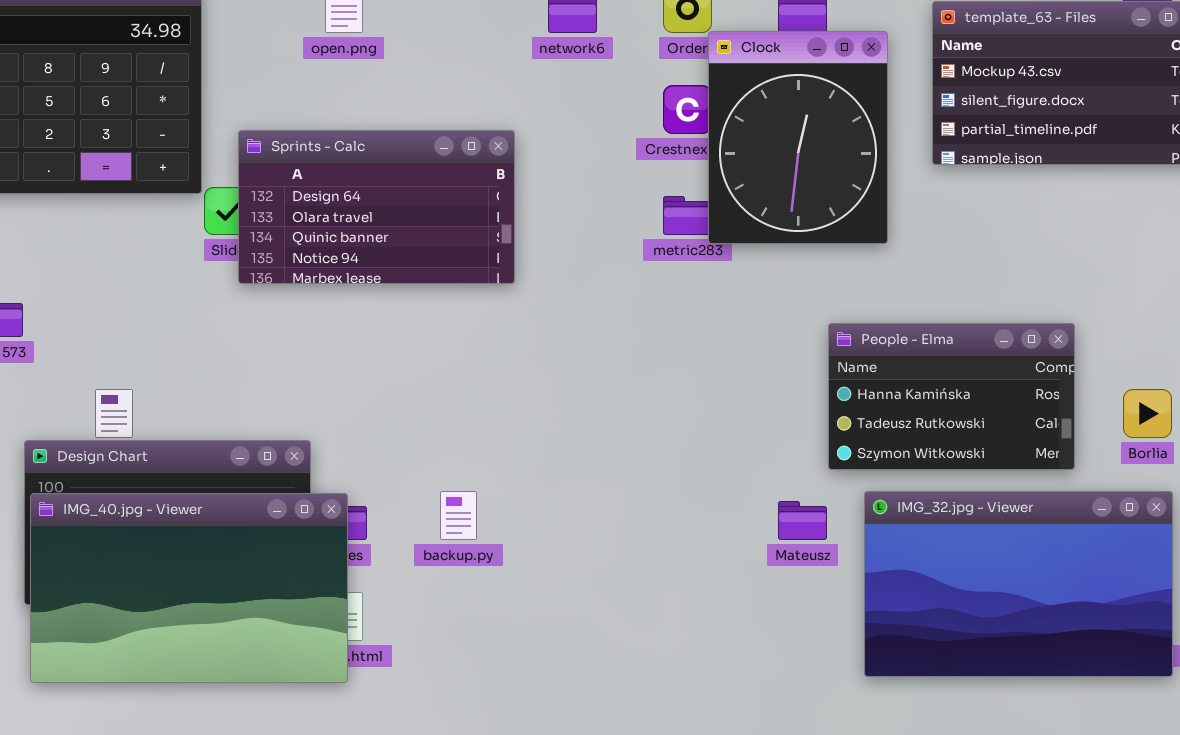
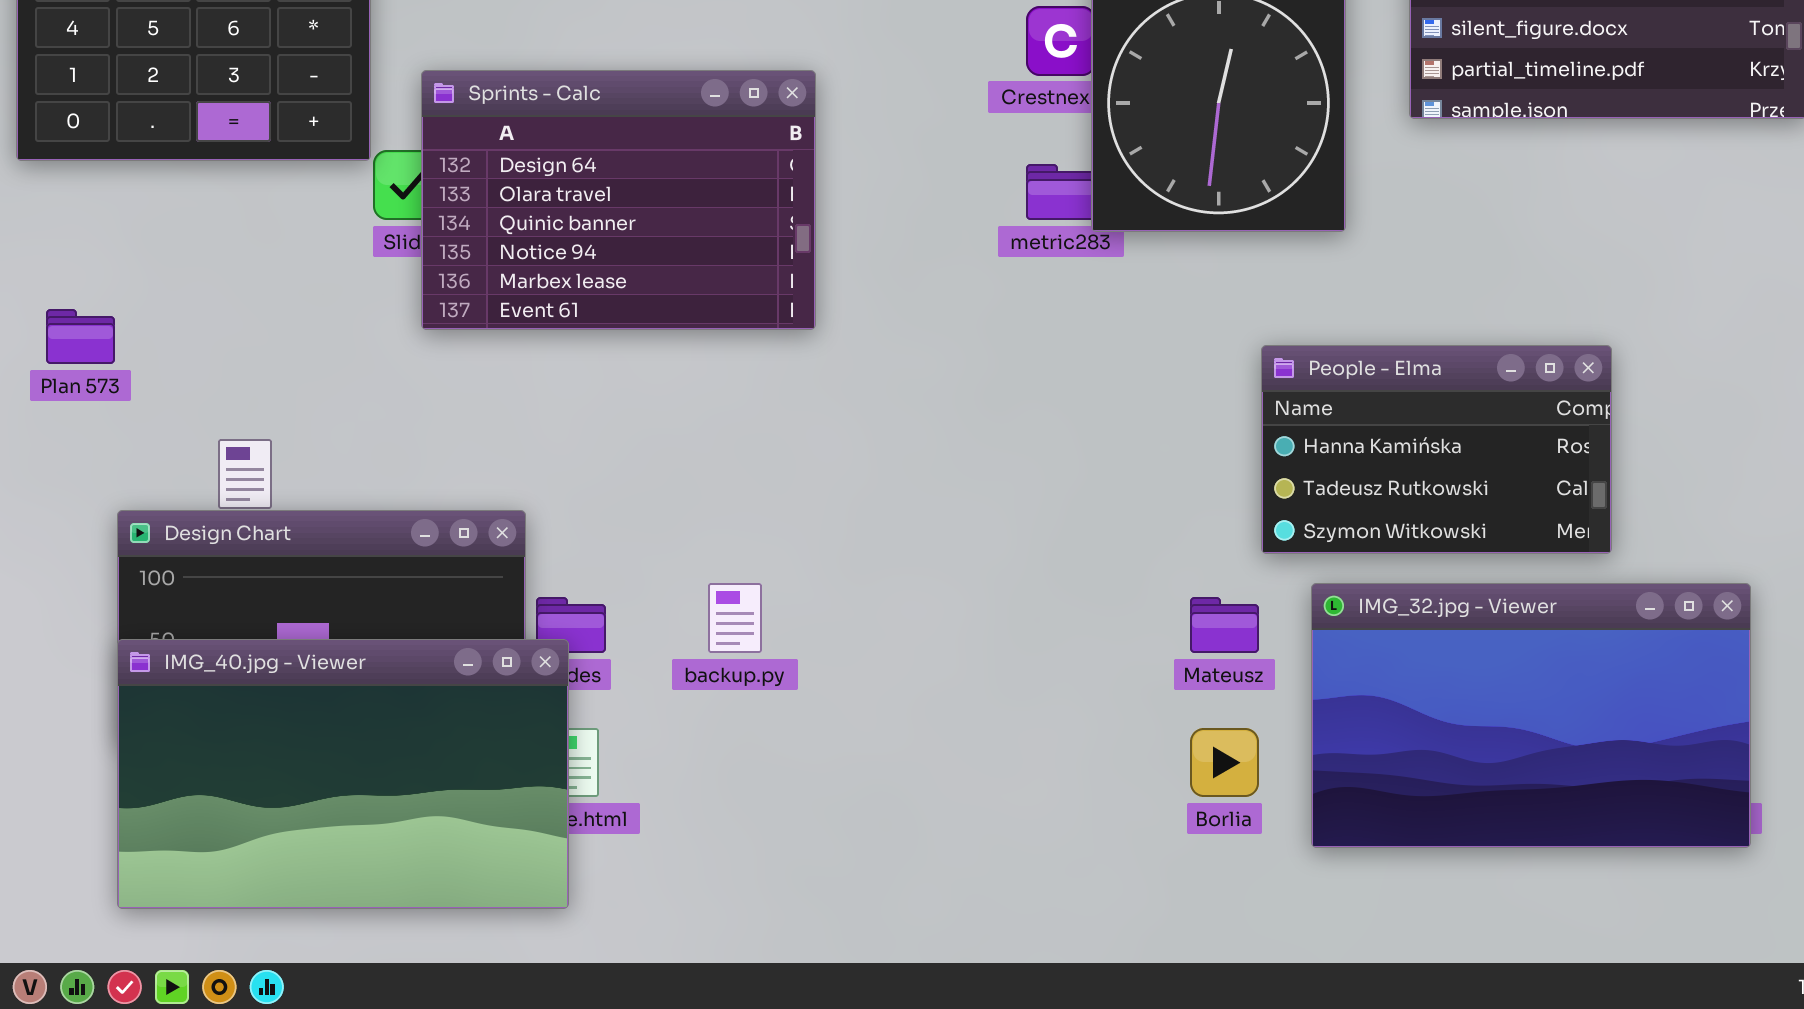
Sprints - Calc: [238,130,515,284] -> [421,70,816,330], resized
Borlia: [1123,389,1172,438] -> [1190,728,1259,797], moved
IMG_40.jpg - Viewer: [30,493,348,683] -> [117,639,569,909], moved

